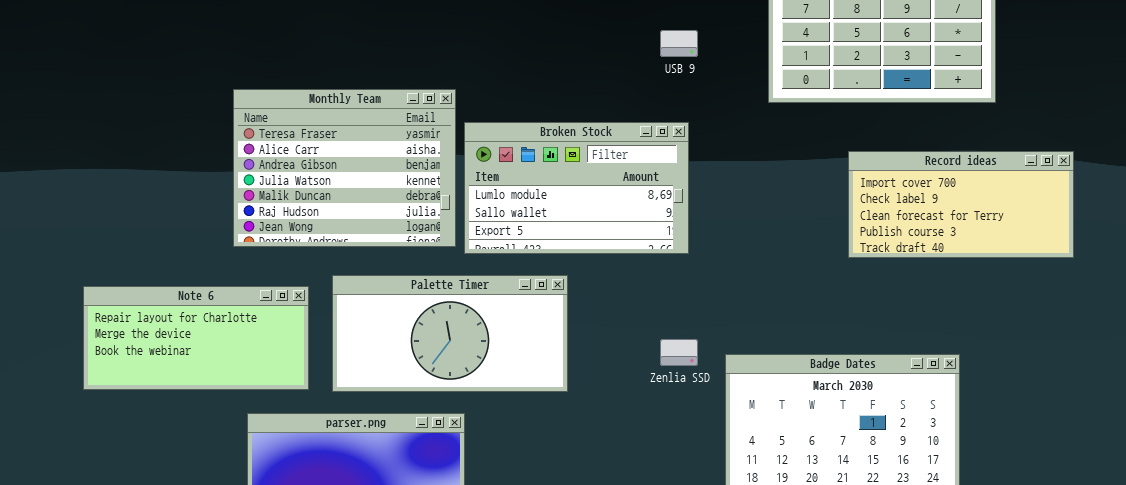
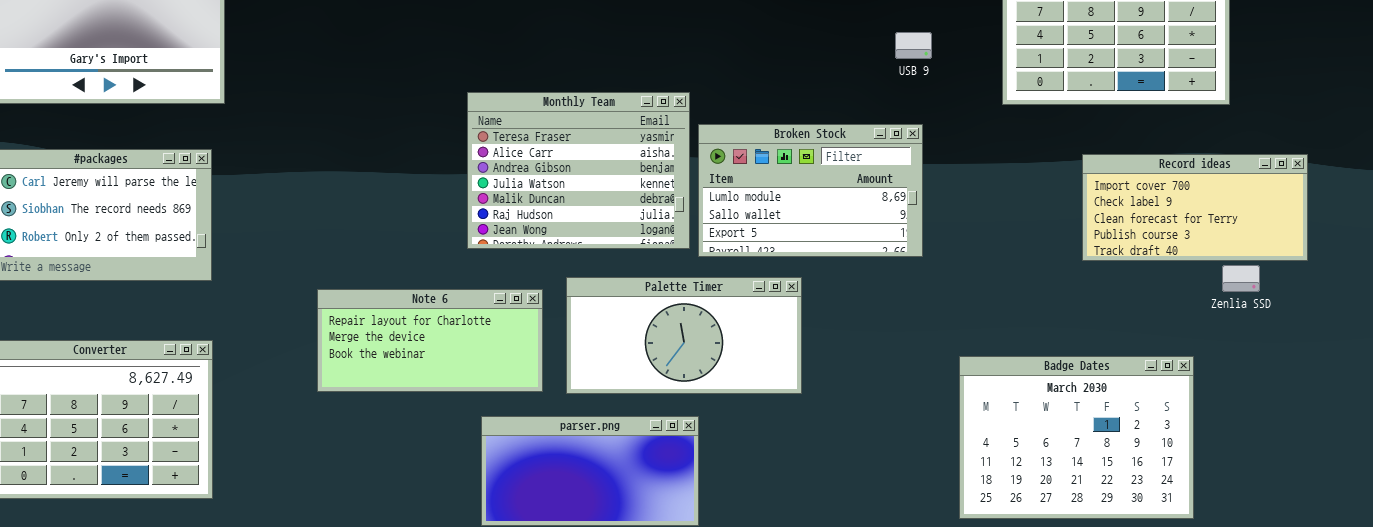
Zenlia SSD: [660,339,698,366] -> [1222,265,1260,292], moved

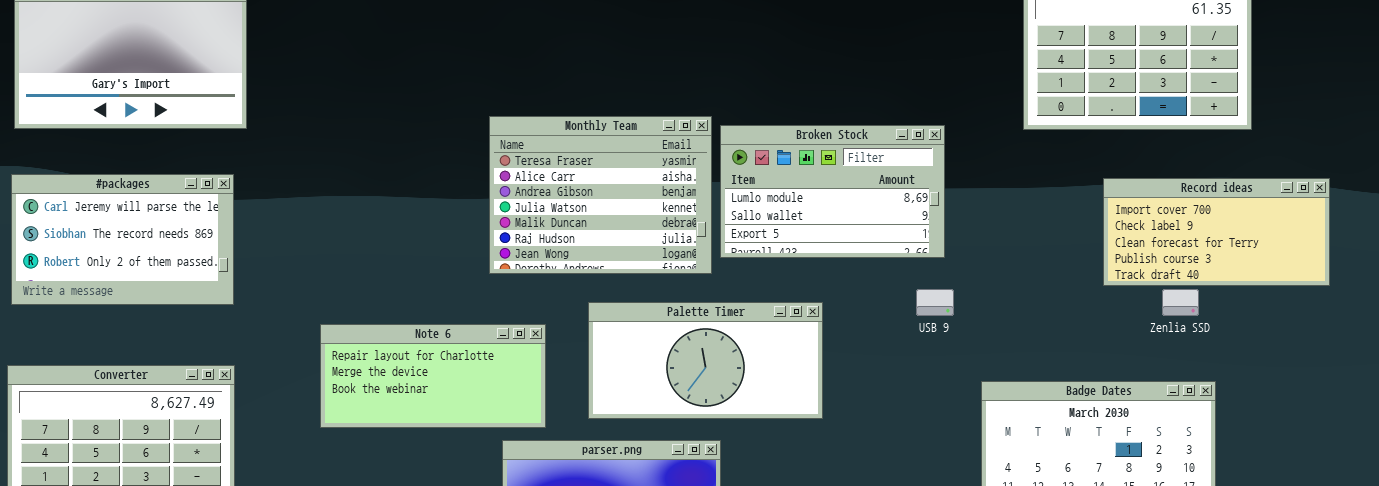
USB 9: [895,32,932,59] -> [916,289,954,316], moved
Broken Stock: [698,124,923,257] -> [720,125,945,258], moved
Zenlia SSD: [1222,265,1260,292] -> [1162,289,1199,316], moved
Note 6: [317,289,543,392] -> [320,324,546,428], moved

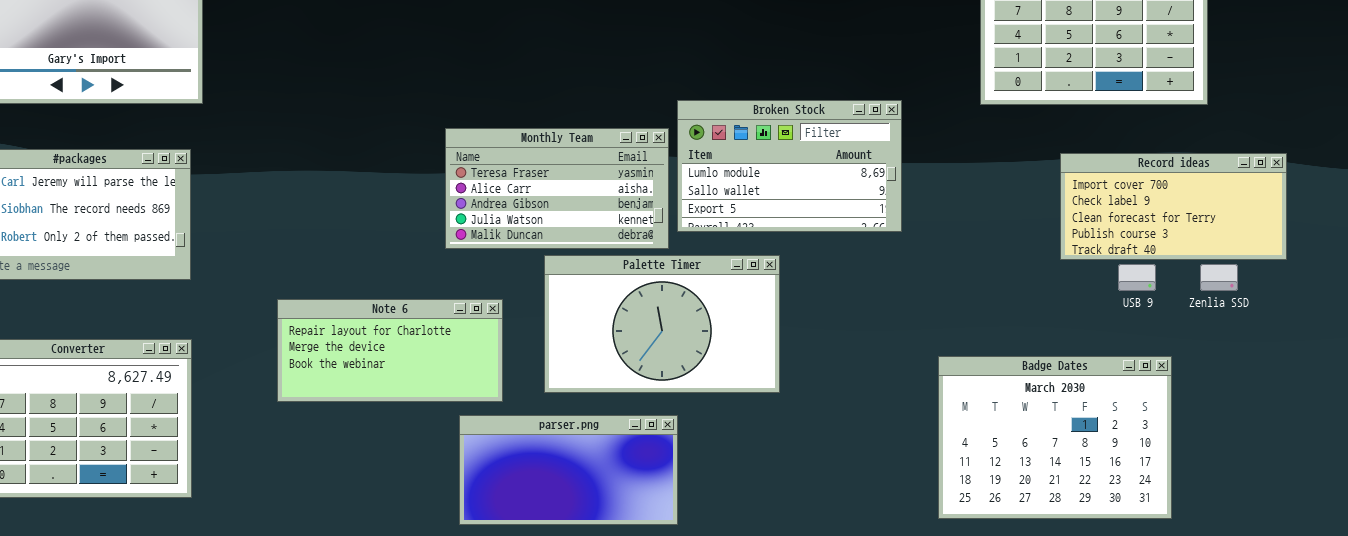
Monthly Team: [489,116,712,274] -> [445,128,669,249], resized
USB 9: [916,289,954,316] -> [1118,264,1156,291], moved
Zenlia SSD: [1162,289,1199,316] -> [1200,264,1238,291], moved
Palette Timer: [588,302,823,419] -> [544,255,780,393], resized

